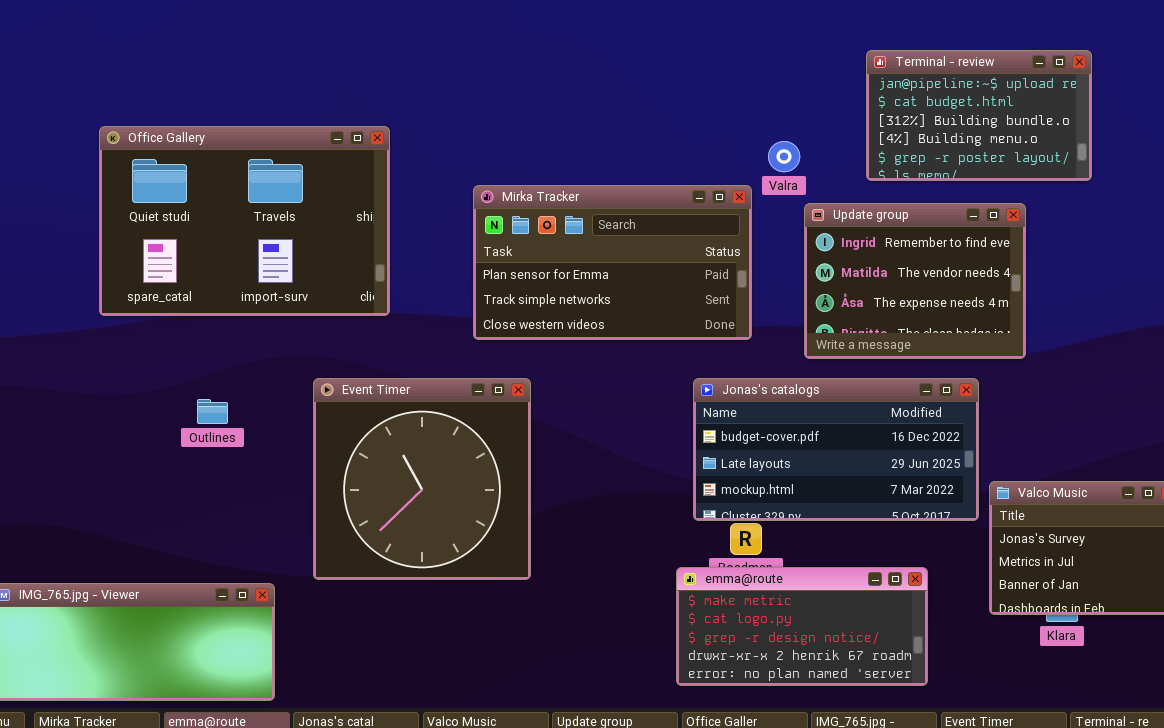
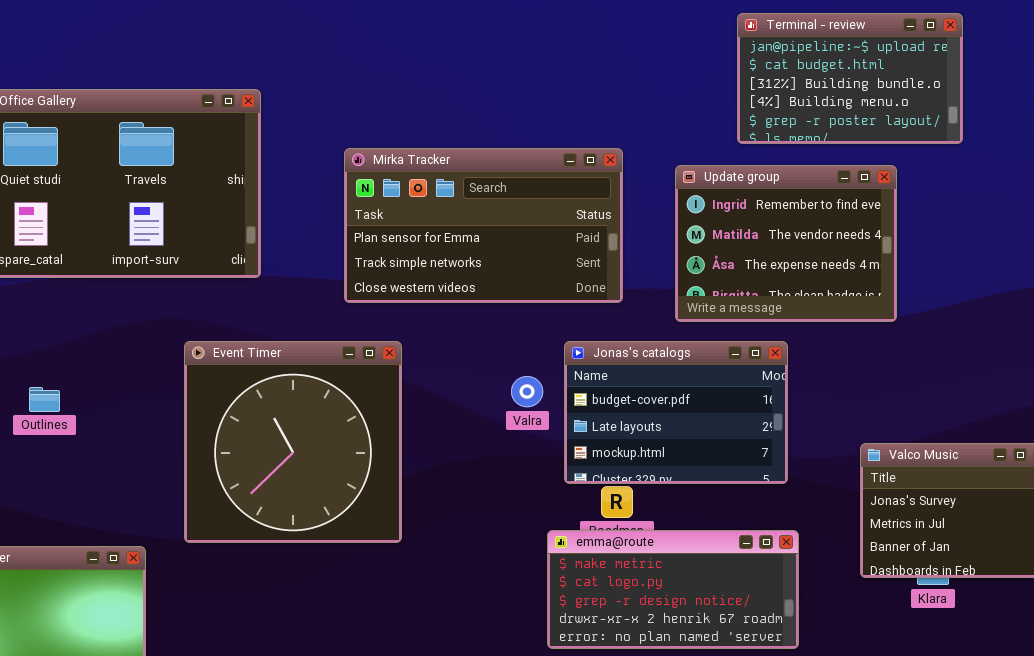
Valra: [768,141,800,172] -> [511,376,543,407], moved
Jonas's catalogs: [693,378,979,521] -> [564,341,788,484], resized
Outlines: [197,399,228,424] -> [29,387,60,412], moved

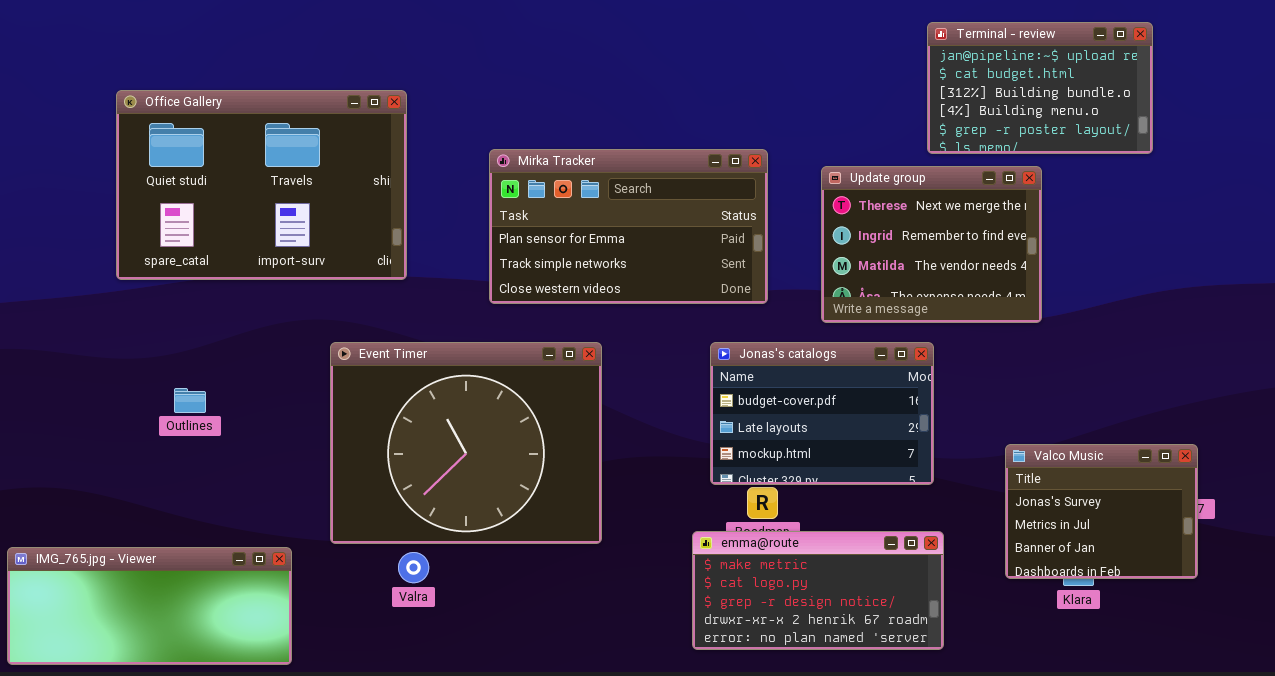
Terminal - review: [737,13,963,144] -> [927,22,1153,154], moved
Update group: [675,165,897,322] -> [821,166,1042,323], scrolled up 1 row
Event Timer: [184,341,402,543] -> [330,342,602,544], resized
Valra: [511,376,543,407] -> [398,552,429,583], moved

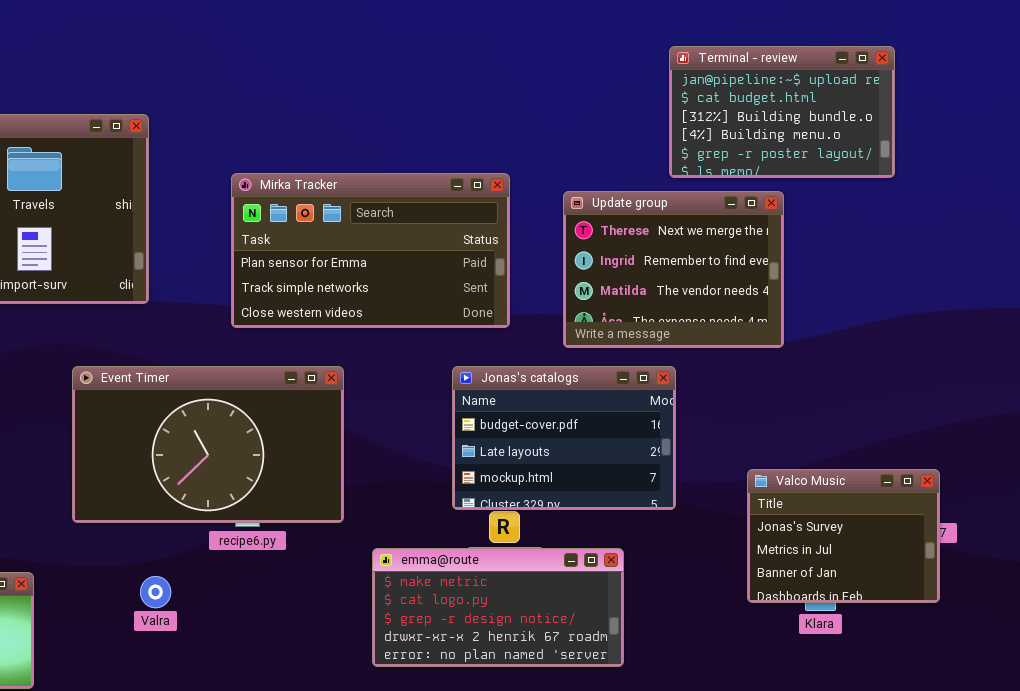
Event Timer: [330,342,602,544] -> [72,366,344,523], resized
emma@route: [692,531,944,650] -> [372,548,624,667], moved

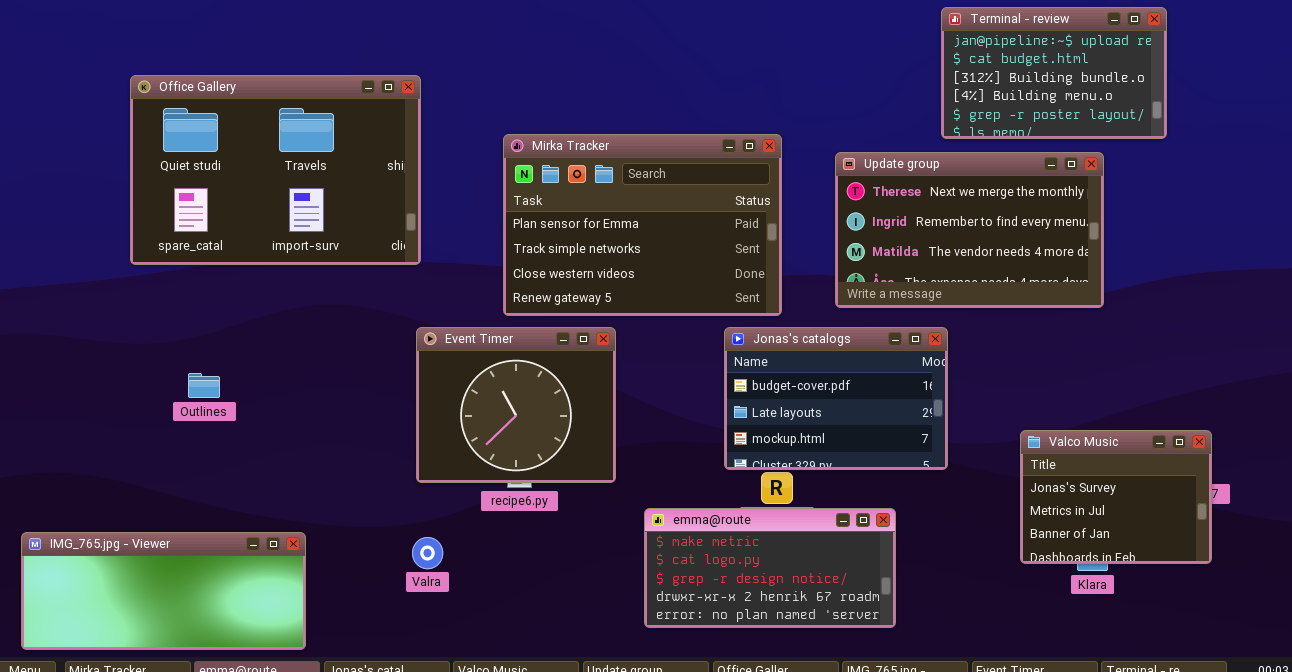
Mirka Tracker: [231,173,510,328] -> [503,134,782,316], resized
Update group: [563,191,784,348] -> [835,152,1104,308], resized
Event Timer: [72,366,344,523] -> [416,327,616,483], resized

